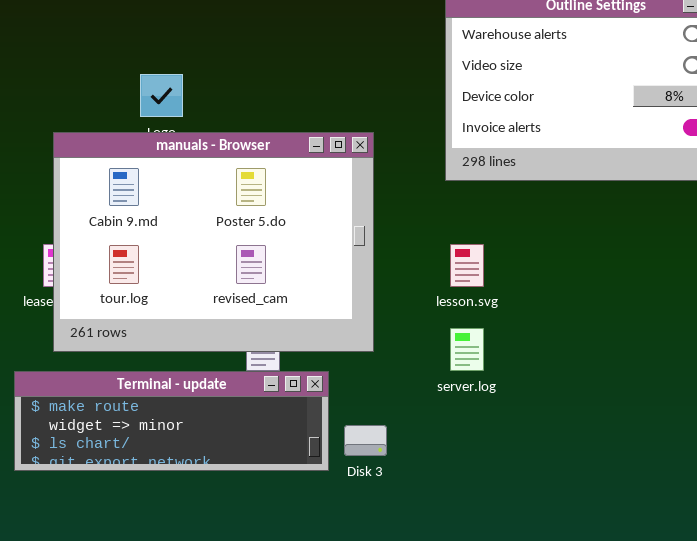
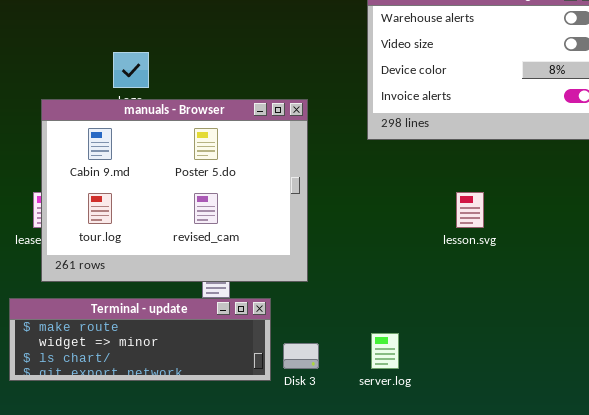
lesson.svg: [450,244,484,287] -> [456,192,484,228], moved
server.log: [450,328,484,371] -> [371,333,399,369], moved

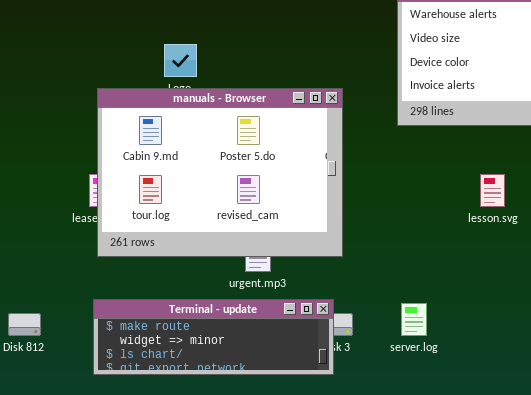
Terminal - update: [9,298,271,381] -> [93,299,334,375], moved

